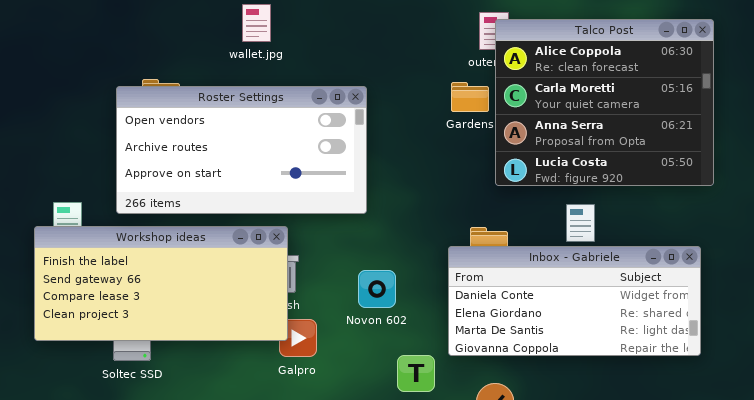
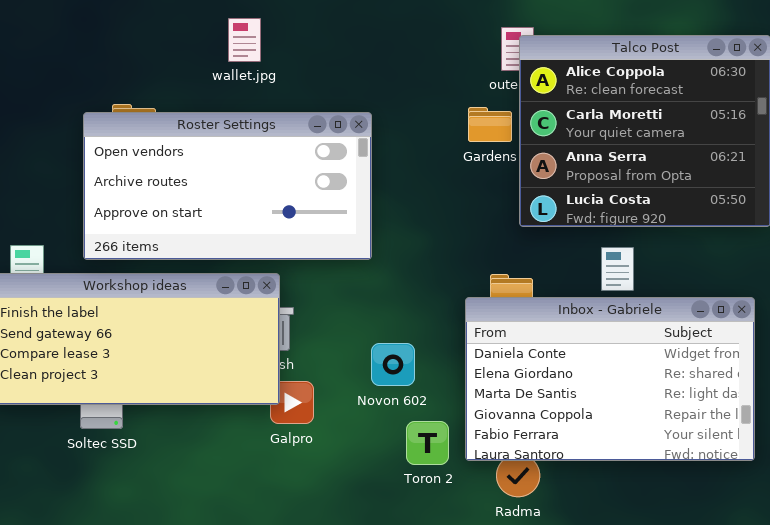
Inbox - Gabriele: [448,246,701,356] -> [465,297,755,461], resized
Novon 602: [358,270,396,308] -> [371,343,415,386], moved

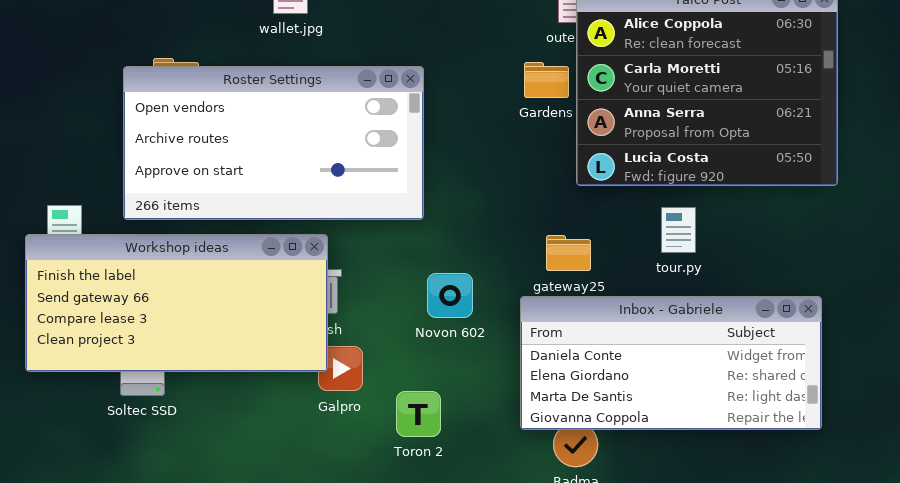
Inbox - Gabriele: [465,297,755,461] -> [520,296,822,430], resized
Novon 602: [371,343,415,386] -> [427,273,473,318], moved
Toron 2: [406,421,449,465] -> [396,391,441,437], moved

